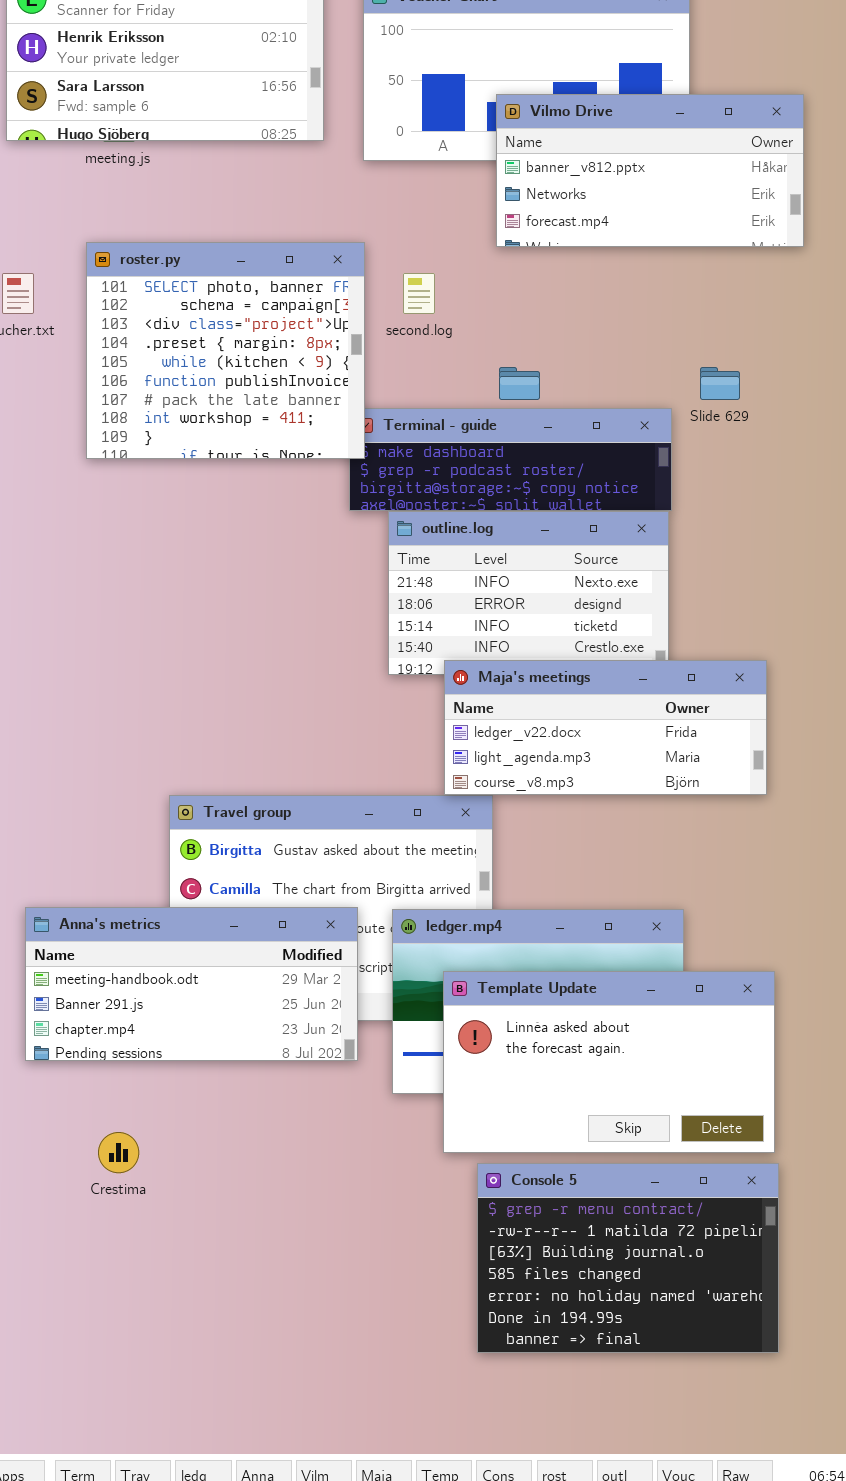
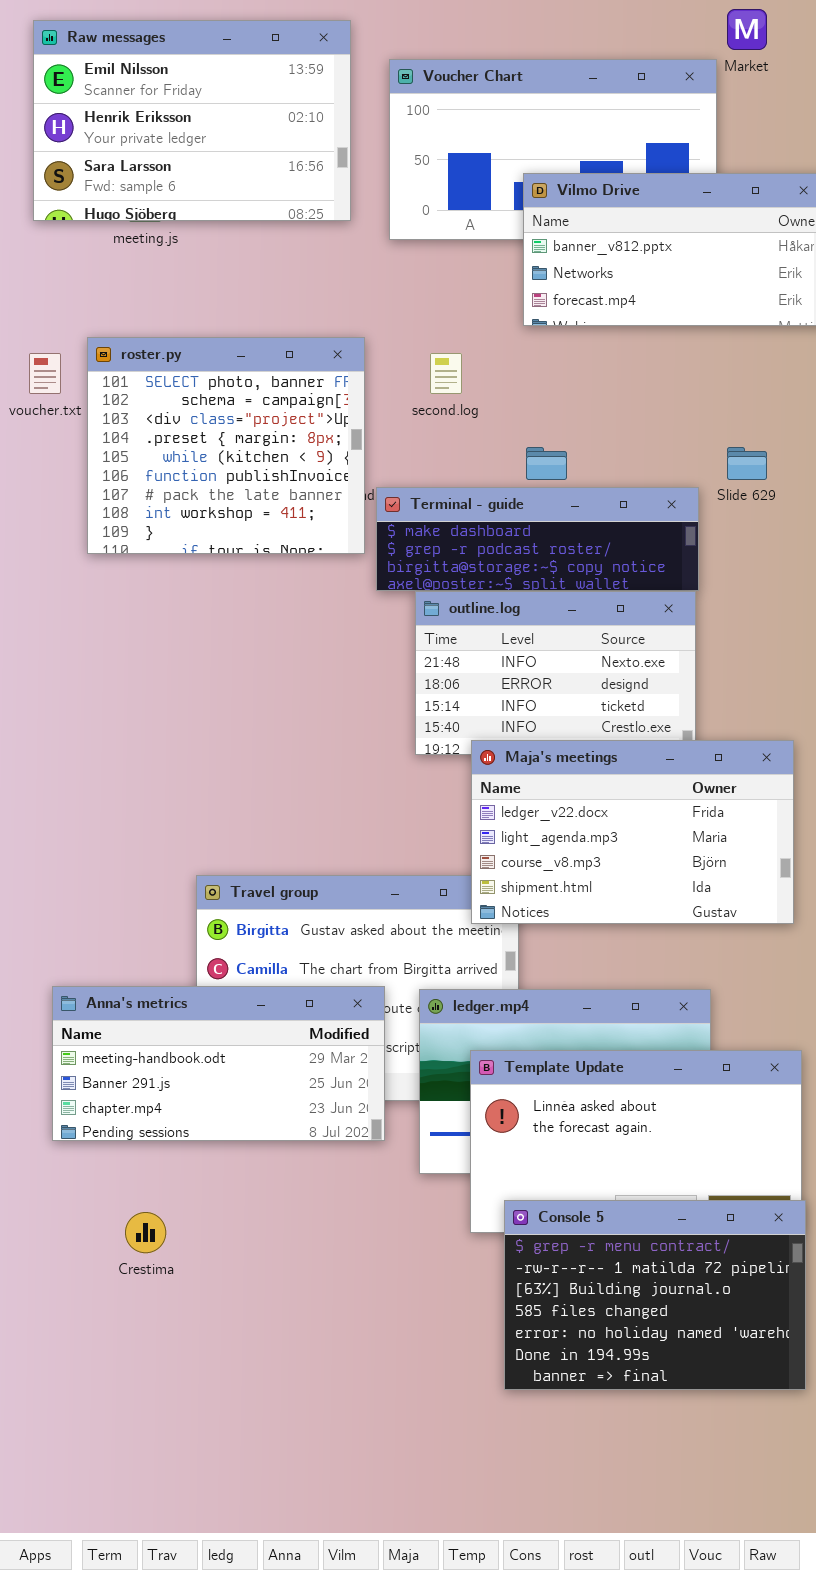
roster.py: [86,242,365,459] -> [87,337,365,554], moved
Maja's meetings: [444,660,767,795] -> [471,740,794,924], resized
Console 5: [477,1163,779,1353] -> [504,1200,806,1390], moved

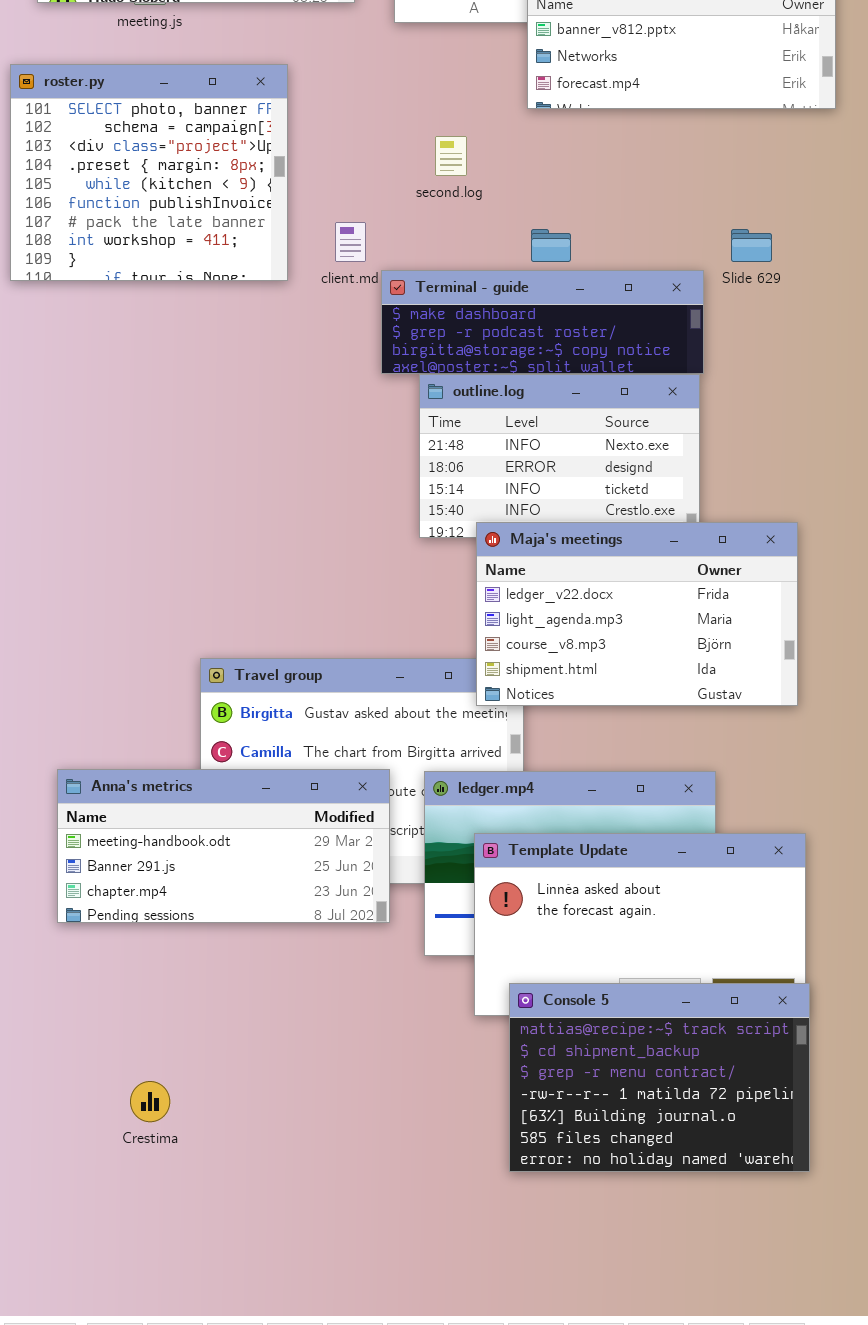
roster.py: [87,337,365,554] -> [10,64,288,281], moved
Console 5: [504,1200,806,1390] -> [509,983,810,1172], scrolled up 2 rows
Crestima: [125,1212,166,1253] -> [130,1081,170,1122], moved

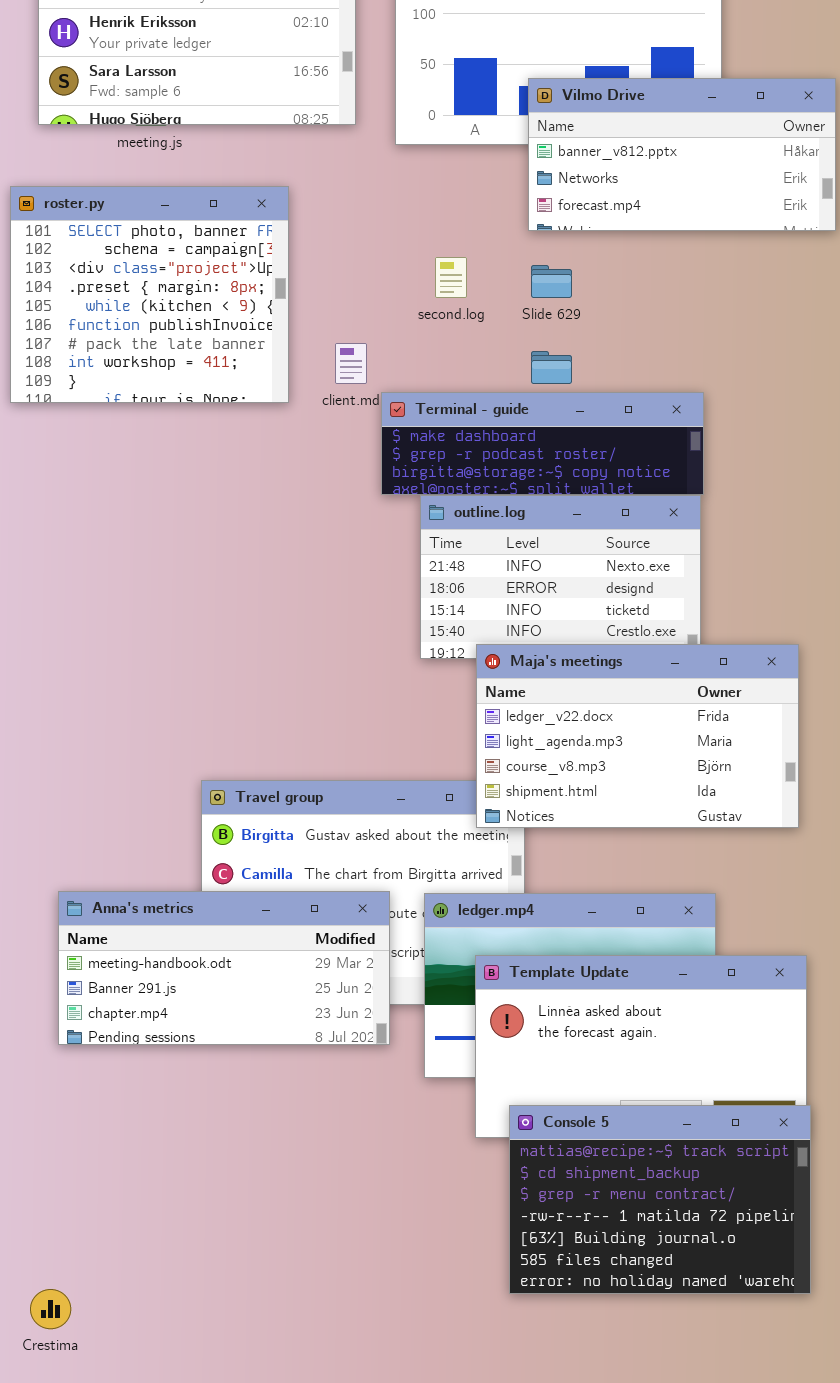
Slide 629: [731,229,772,262] -> [531,265,572,298], moved
Crestima: [130,1081,170,1122] -> [30,1289,71,1329], moved

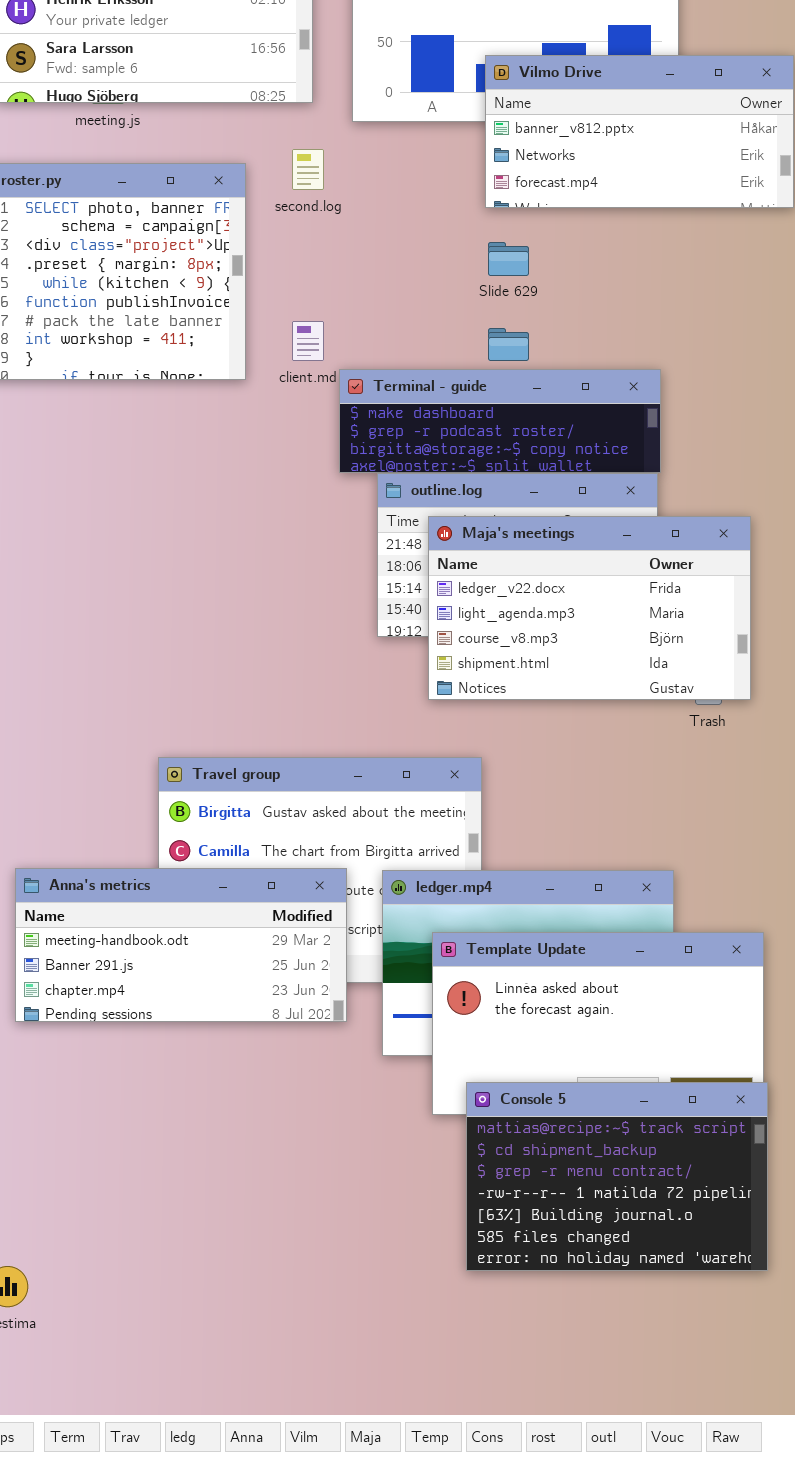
second.log: [435,257,467,298] -> [292,149,324,190], moved
Maja's meetings: [476,644,799,828] -> [428,516,751,700], moved

